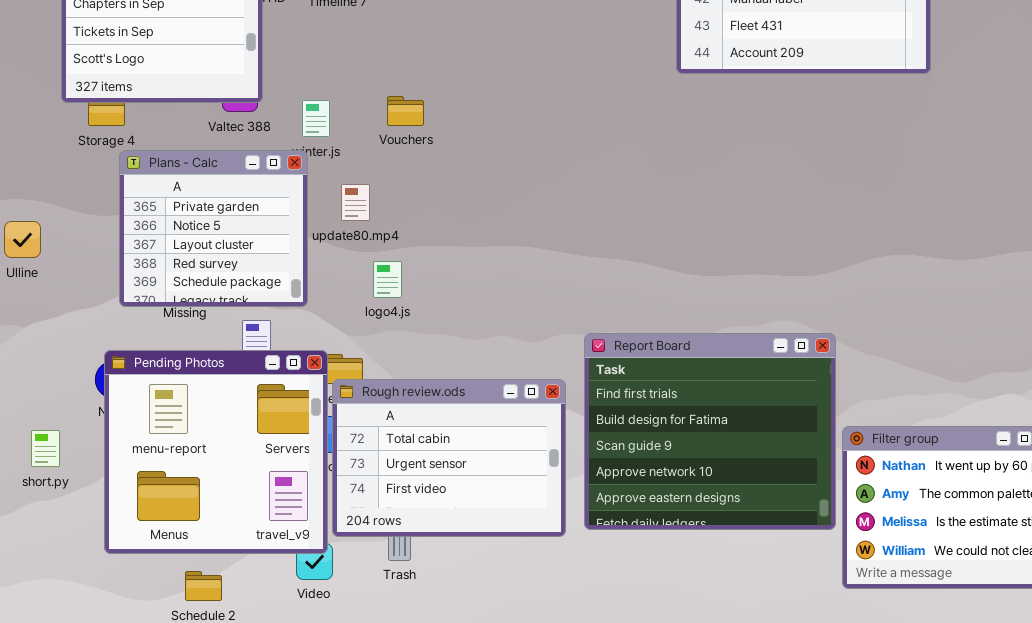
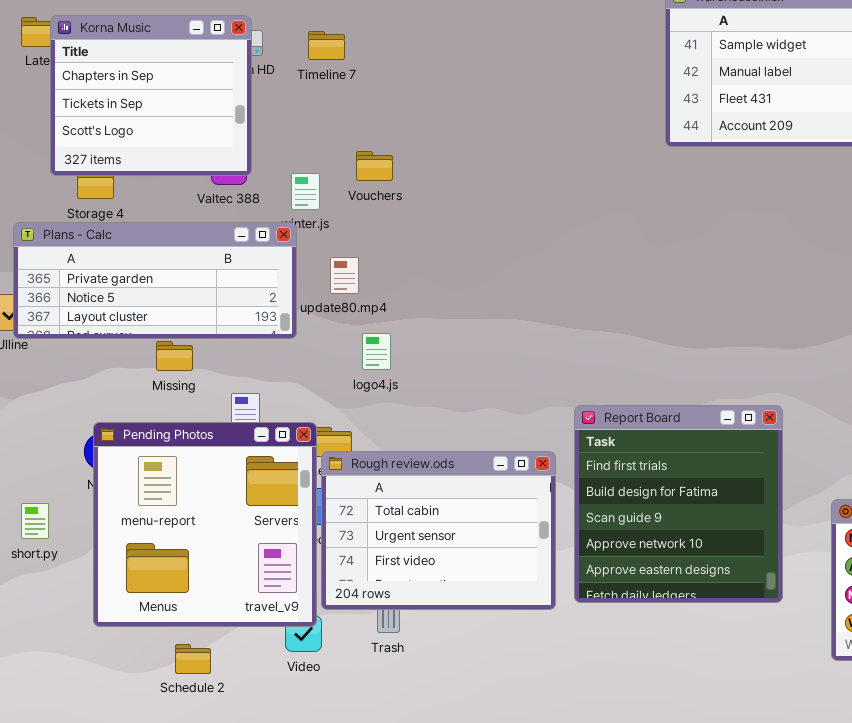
Vouchers: [387,96,424,126] -> [356,151,393,181], moved
Plans - Calc: [119,150,308,307] -> [13,222,297,339], resized
Report Board: [584,333,836,530] -> [574,405,783,603], resized

